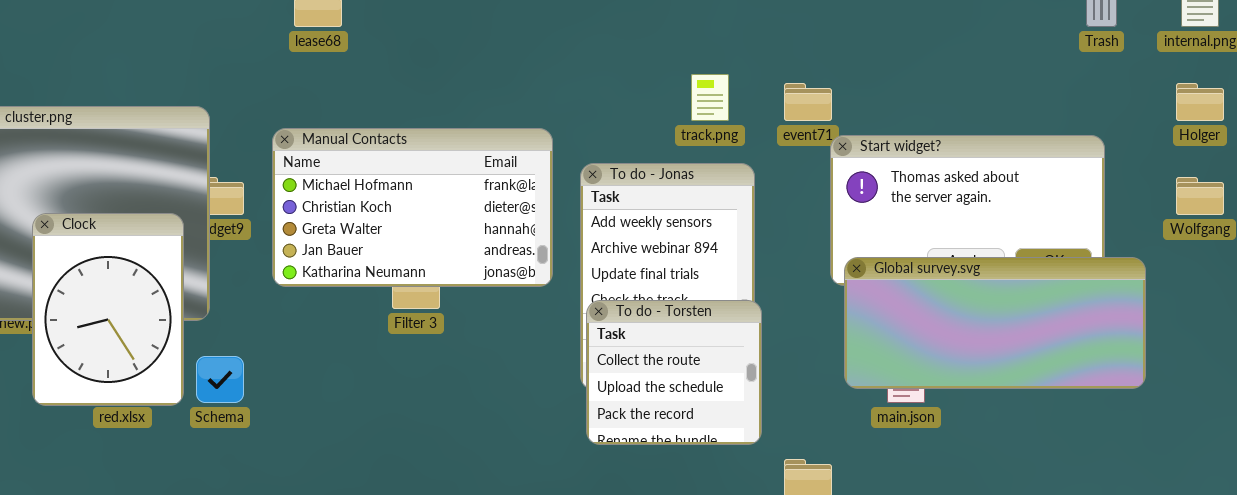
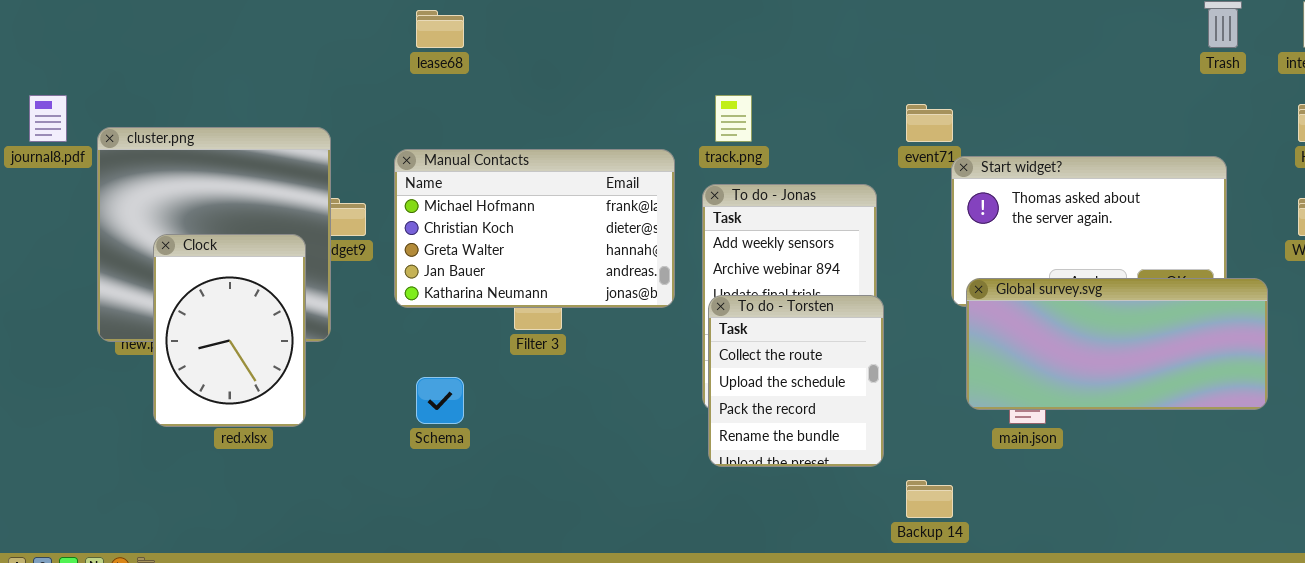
track.png: [691,74,729,121] -> [715,95,752,142], moved
To do - Torsten: [586,300,762,445] -> [708,295,884,467], resized
Schema: [196,356,244,403] -> [416,377,464,424], moved

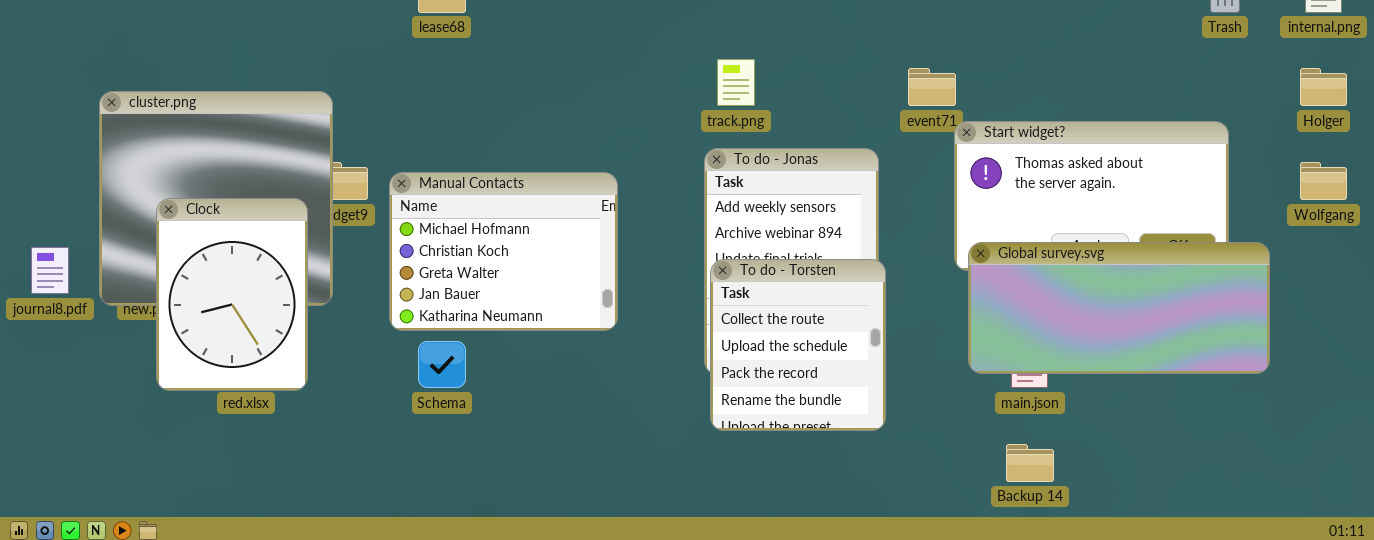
journal8.pdf: [29,95,67,142] -> [31,247,69,294], moved
Manual Contacts: [394,149,675,308] -> [389,172,618,331], moved, resized
Backup 14: [906,480,953,518] -> [1006,444,1054,482], moved

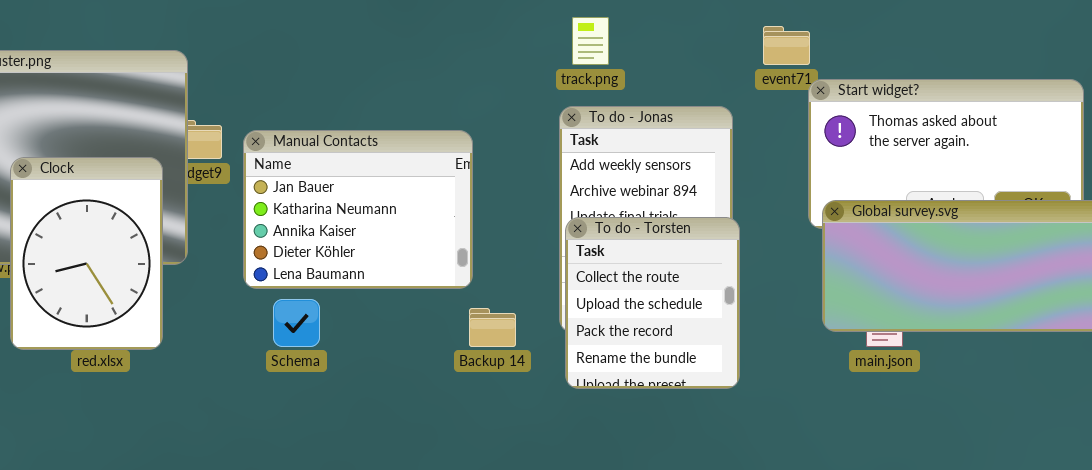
Manual Contacts: [389,172,618,331] -> [243,130,473,289], scrolled down 3 rows
Backup 14: [1006,444,1054,482] -> [469,308,516,347], moved

